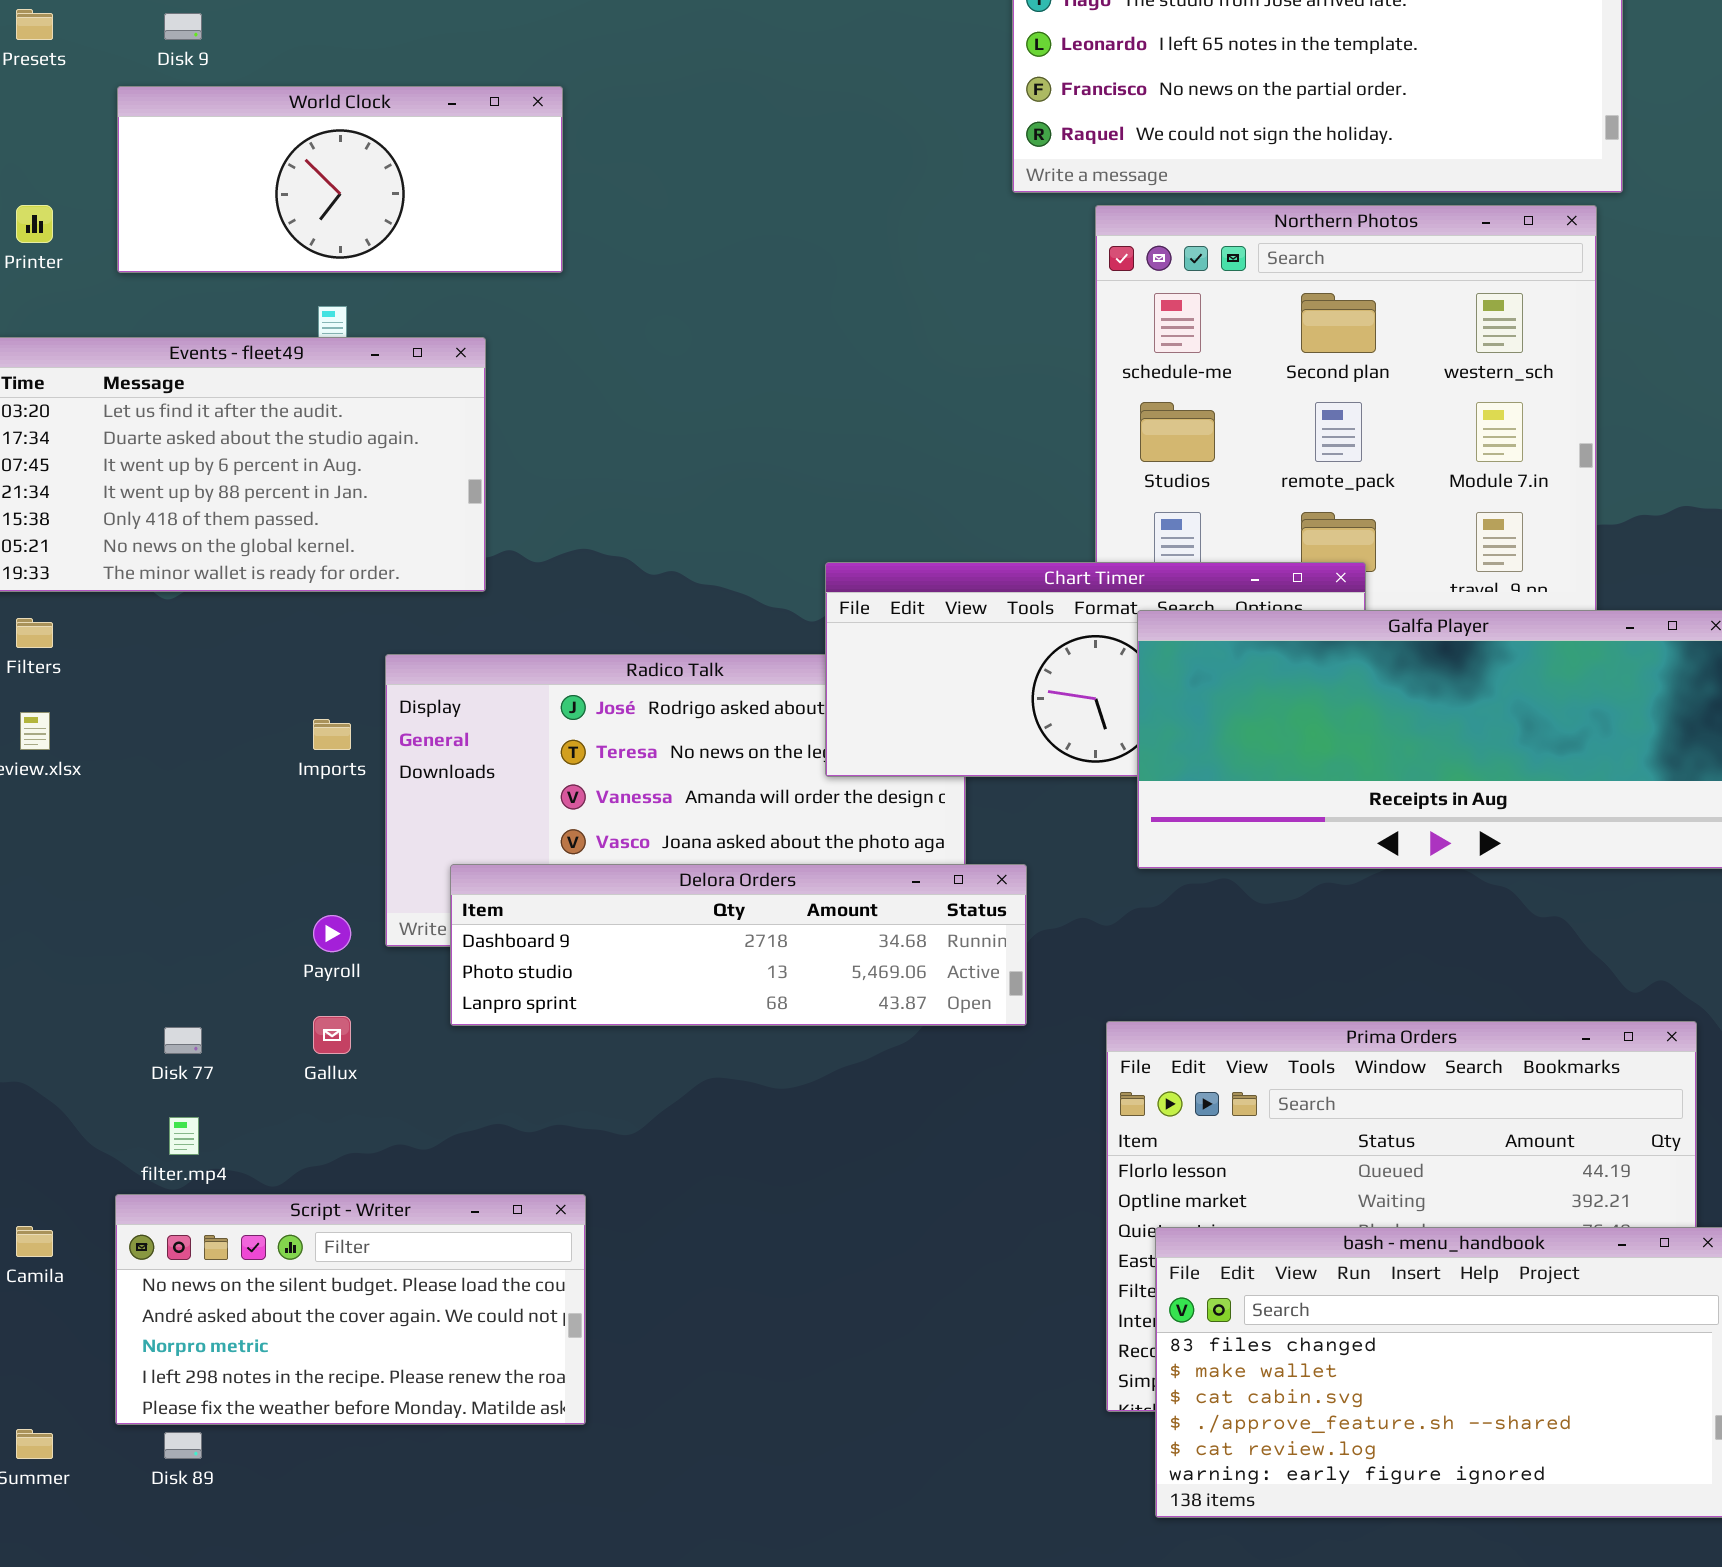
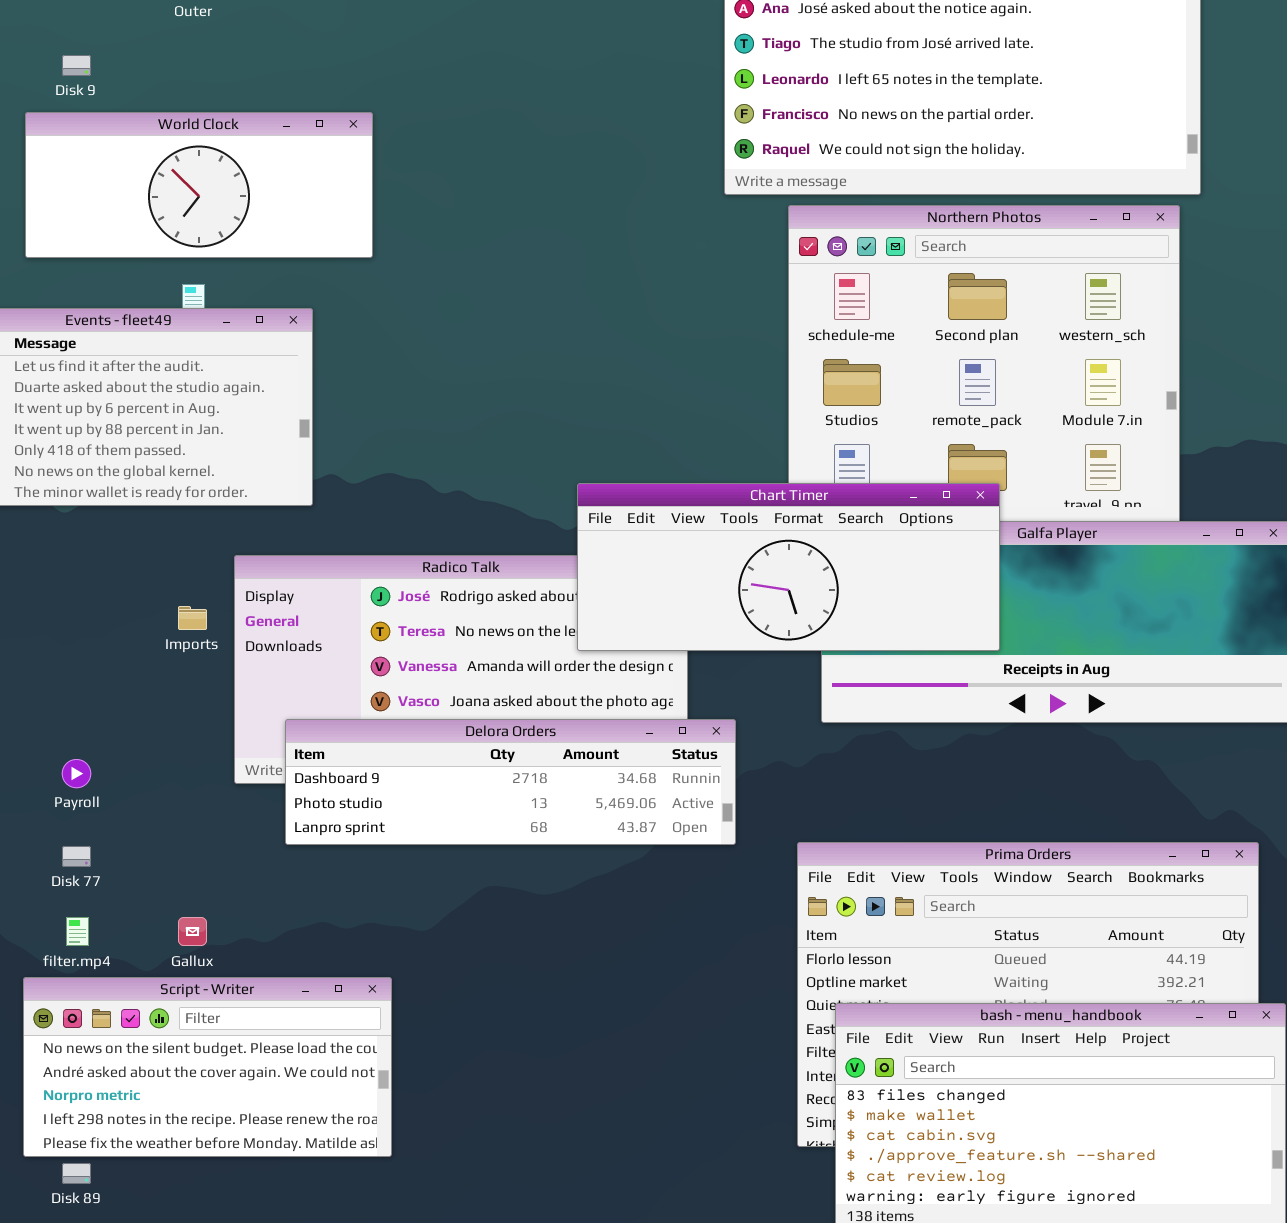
Chart Timer: [825,562,1366,777] -> [577,483,1000,651], raised
Payroll: [313,915,351,952] -> [62,759,91,788], moved
Gallux: [313,1016,351,1054] -> [178,917,207,946], moved

